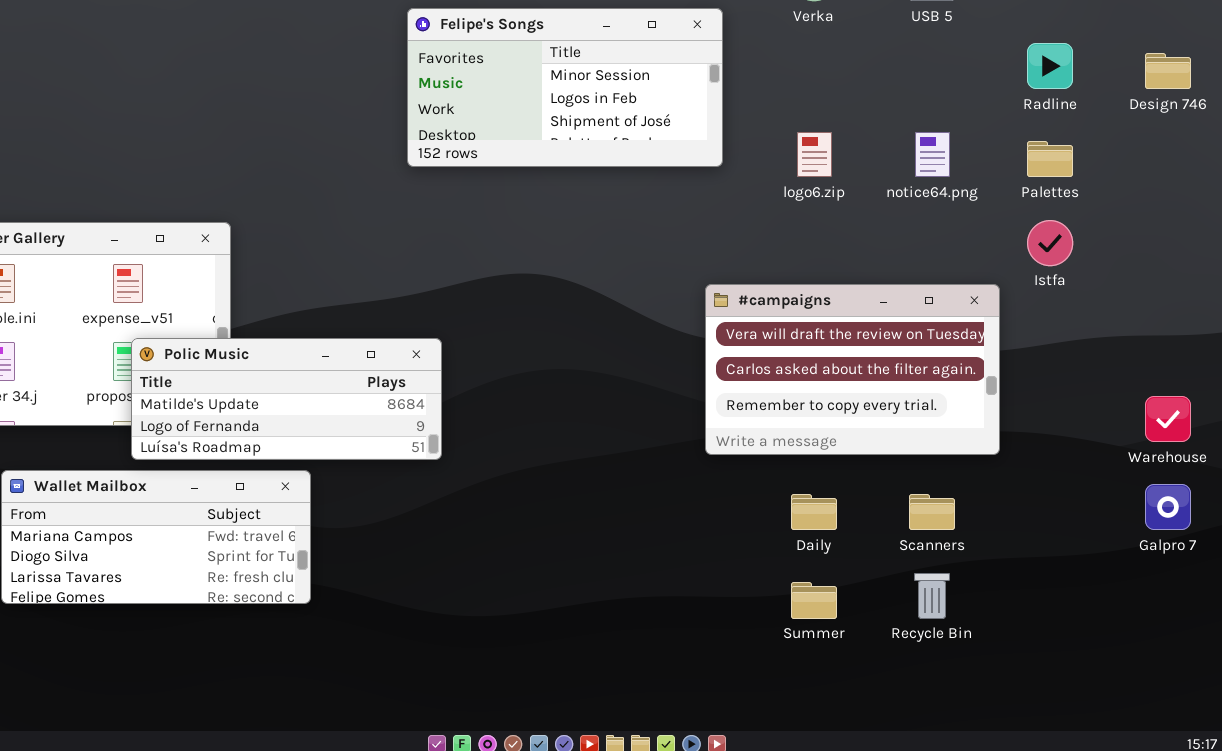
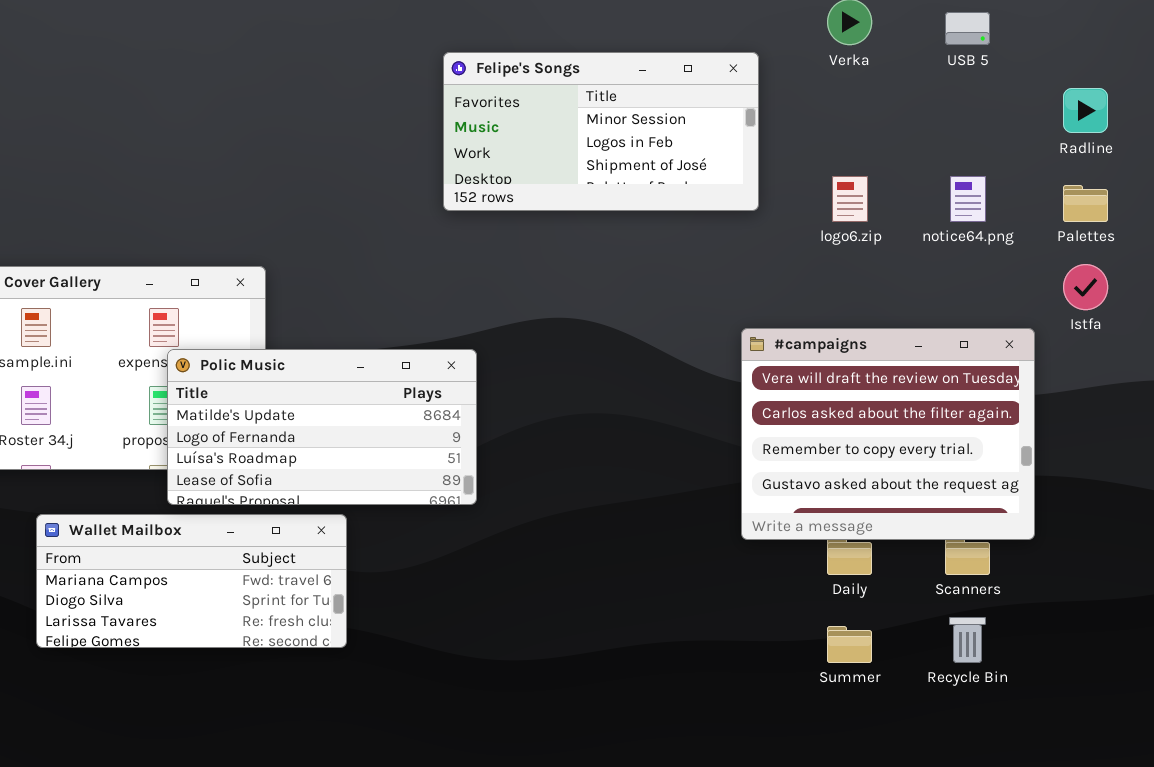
#campaigns: [705,284,1000,455] -> [741,328,1035,540], resized
Polic Music: [131,338,442,460] -> [167,349,477,505], resized

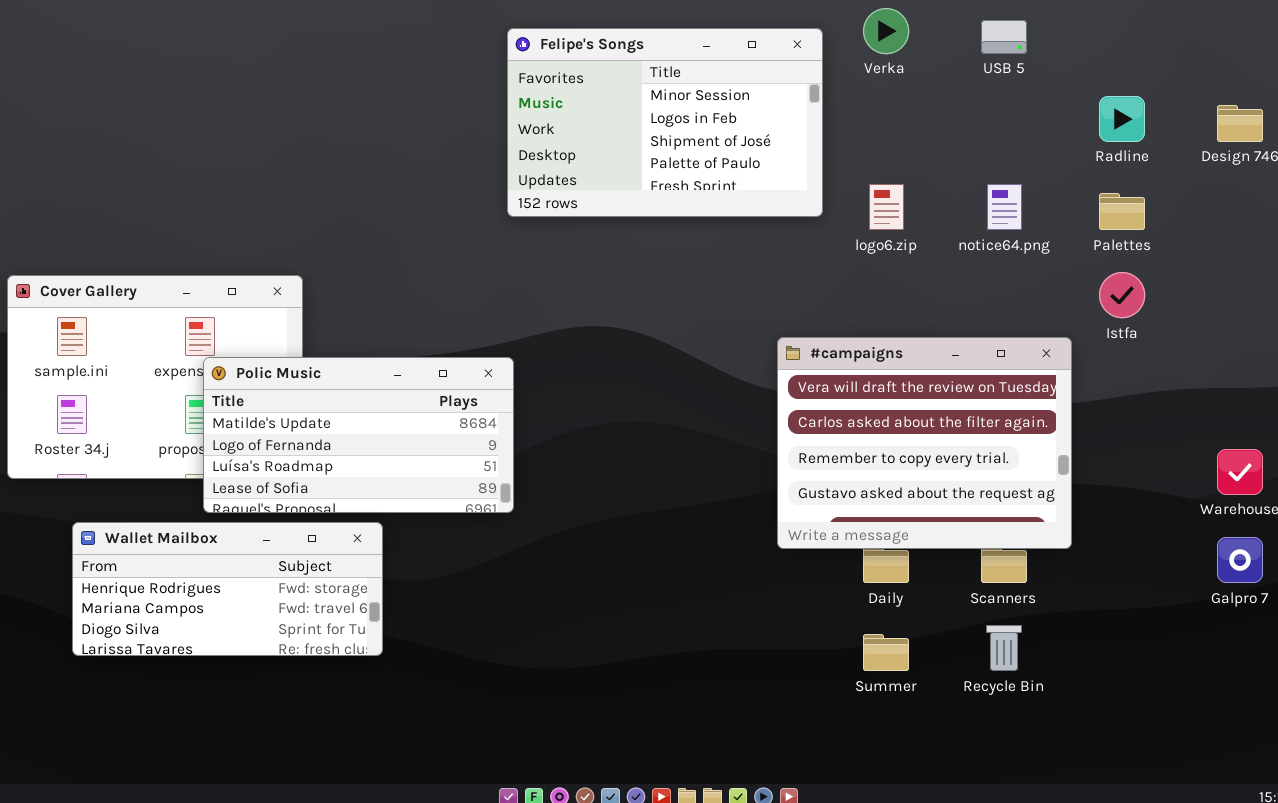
Felipe's Songs: [443,52,759,211] -> [507,28,823,217], moved, resized
Wallet Mailbox: [36,514,347,648] -> [72,522,383,656], scrolled up 1 row

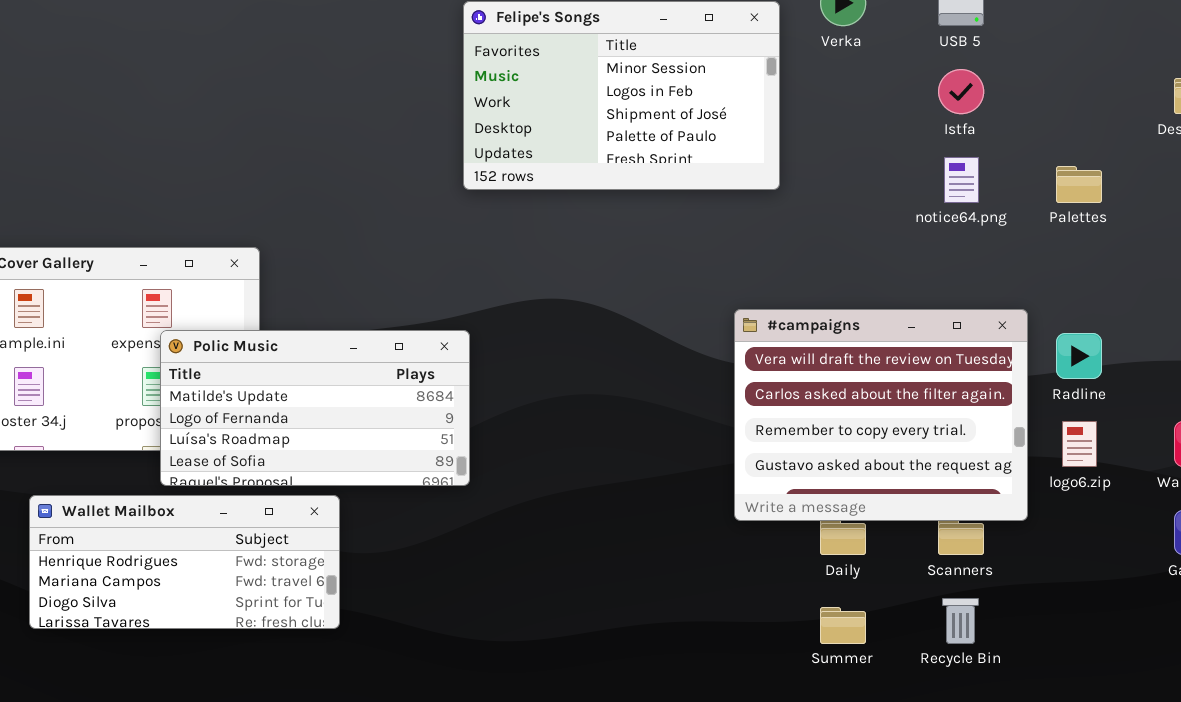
Radline: [1099,96,1145,142] -> [1056,333,1102,379], moved
logo6.zip: [869,184,904,230] -> [1062,421,1097,467], moved
Istfa: [1099,272,1145,318] -> [938,69,984,114], moved

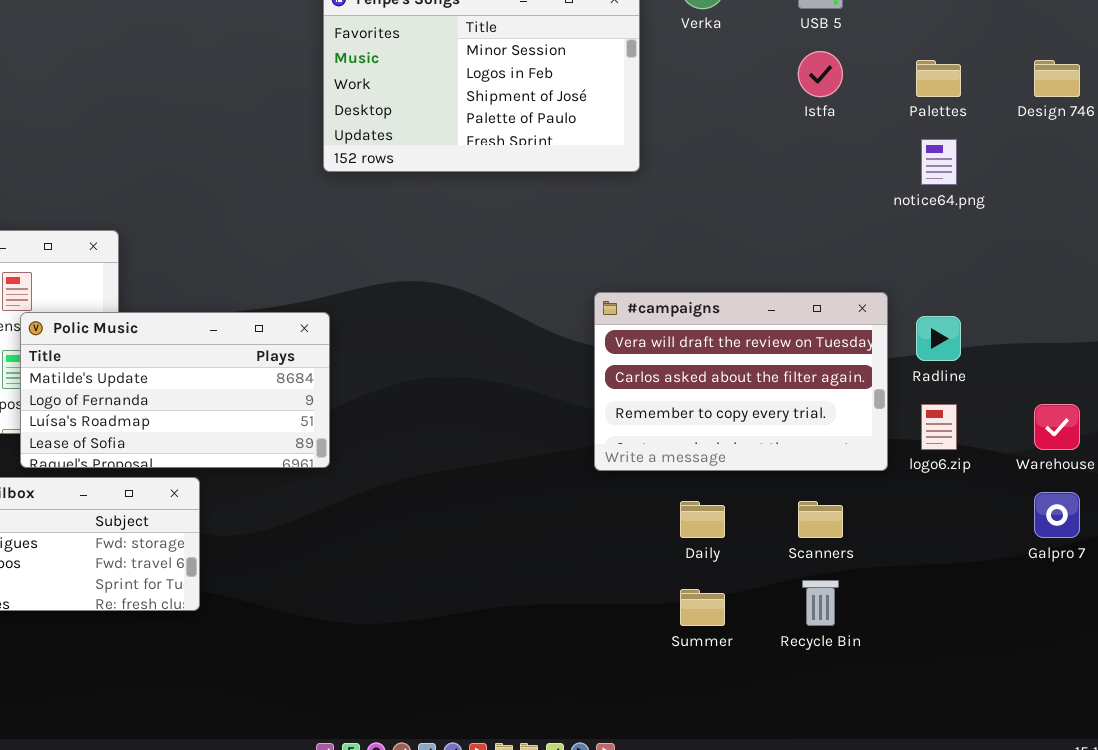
notice64.png: [944,157,979,203] -> [921,139,957,185], moved
Palettes: [1056,166,1102,203] -> [916,60,961,97], moved
#campaigns: [734,309,1028,521] -> [594,292,888,471], resized

